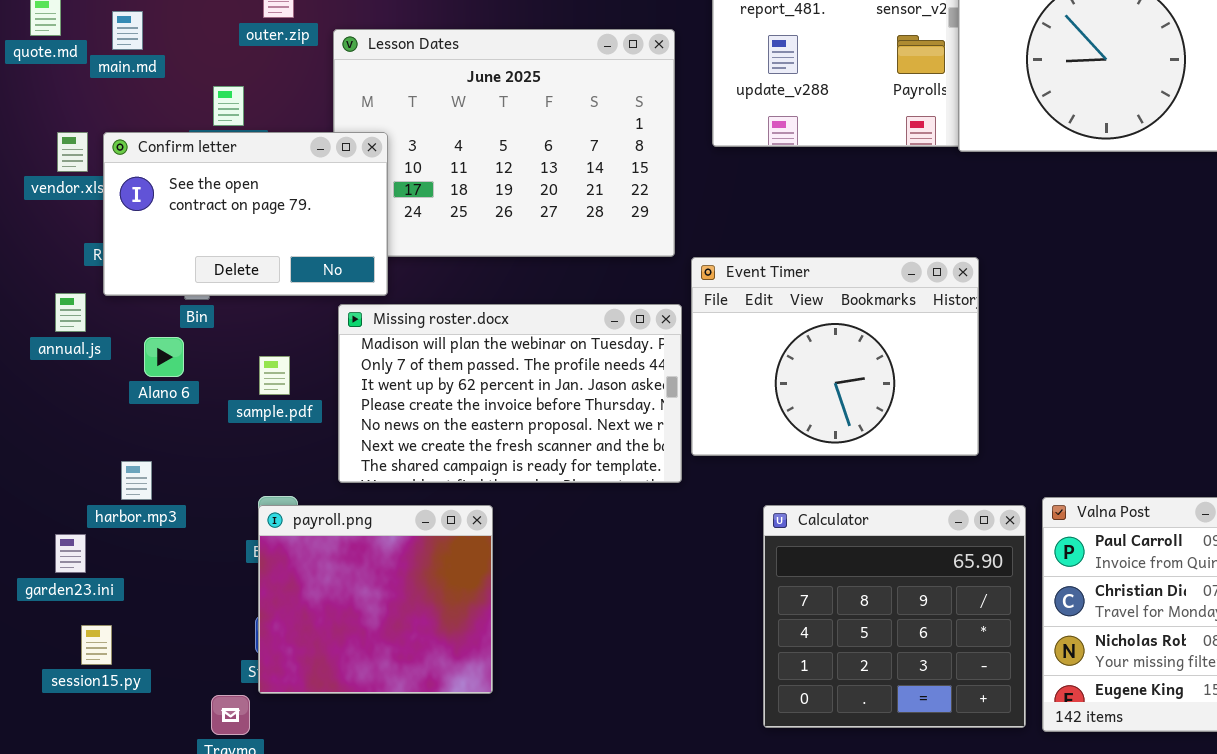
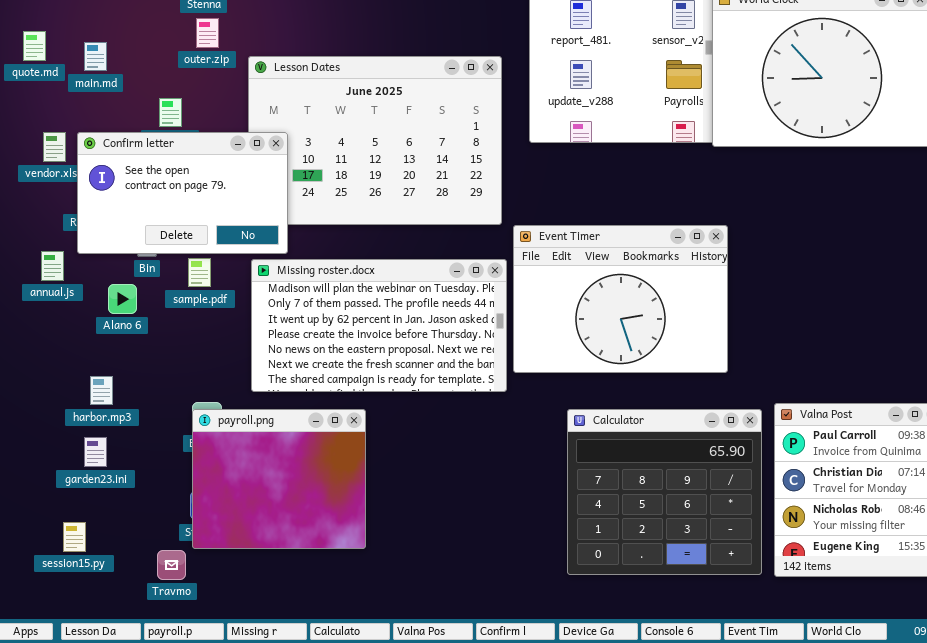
sample.pdf: [259,356,290,395] -> [188,258,211,287], moved
garden23.ini: [55,534,86,573] -> [84,437,107,467], moved
session15.py: [81,625,112,665] -> [63,522,86,552], moved

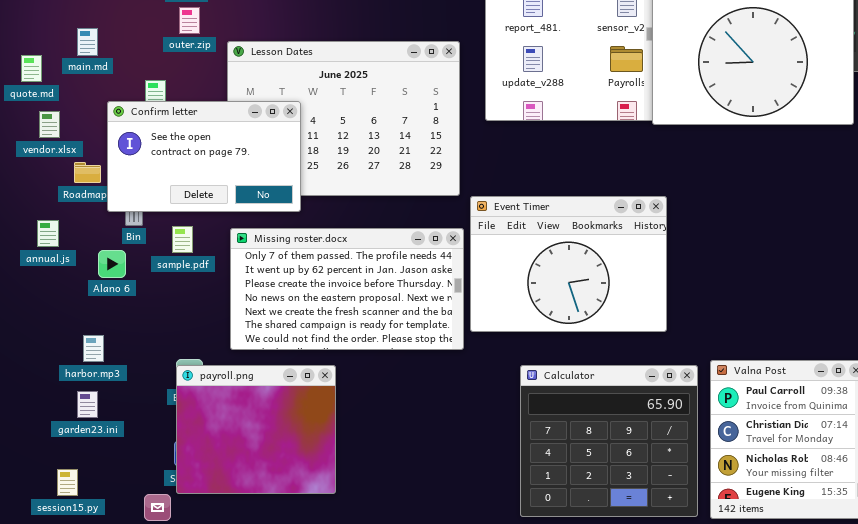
quote.md: [23,31,46,61] -> [21,55,42,82], moved
Confirm letter: [77,132,288,254] -> [107,101,301,212], moved
Missing roster.docx: [251,259,507,392] -> [230,228,464,350], scrolled down 1 row

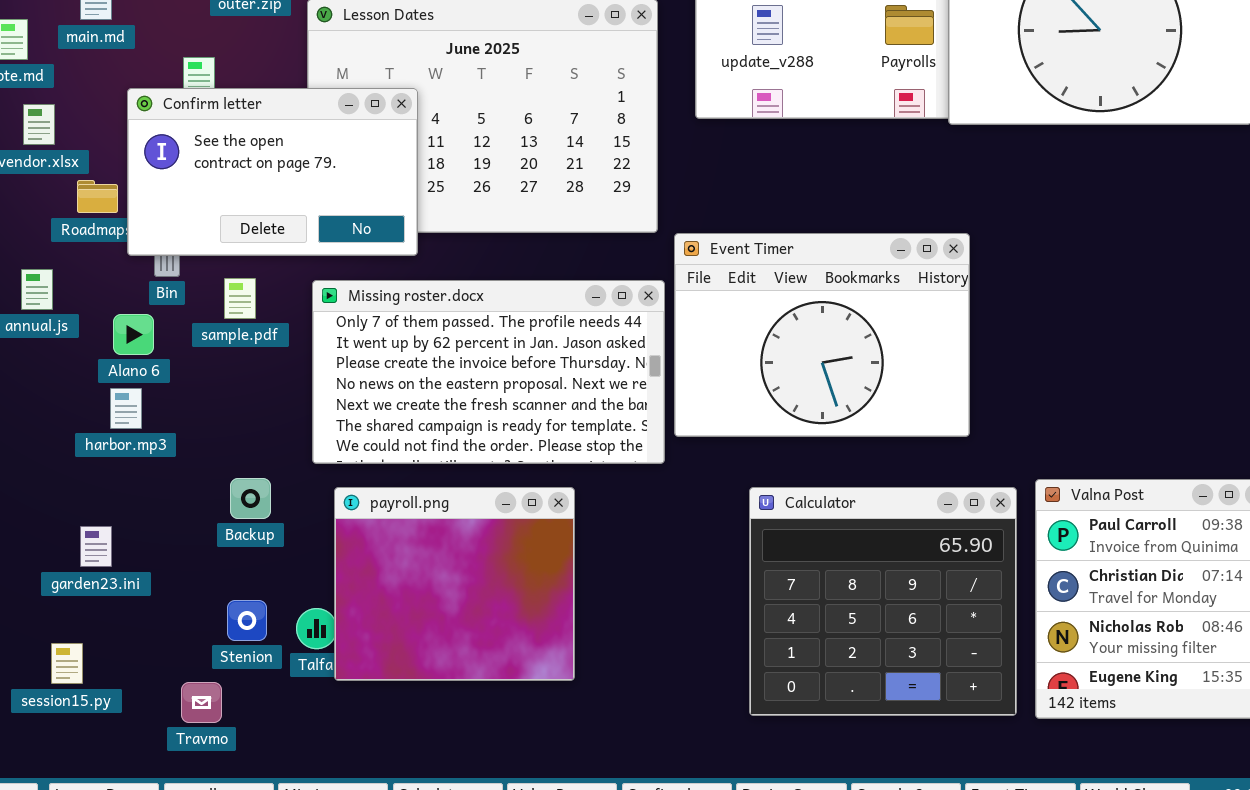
harbor.mp3: [83,335,104,362] -> [110,388,142,429], moved
payroll.png: [176,365,336,494] -> [334,487,575,681], moved

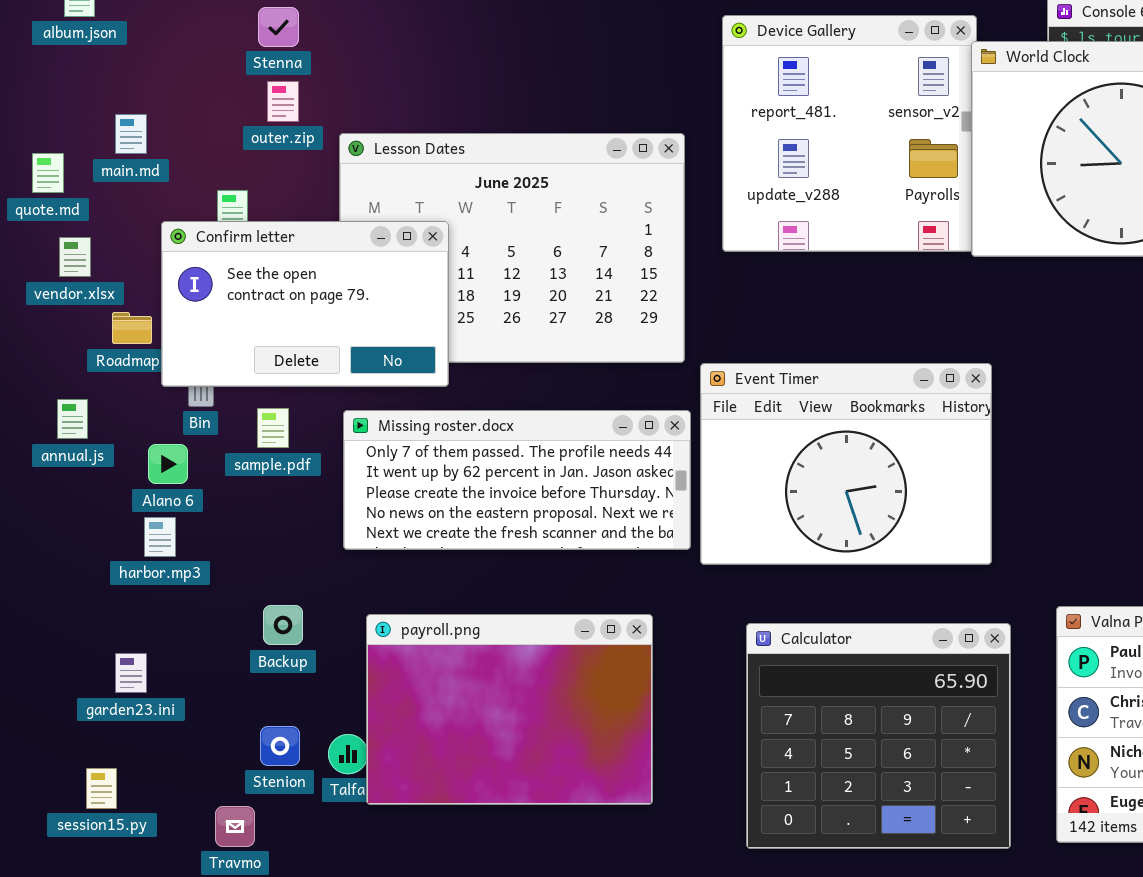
Missing roster.docx: [312,280,665,464] -> [343,410,691,550], resized
payroll.png: [334,487,575,681] -> [366,614,653,805], resized
Calculator: [749,487,1017,716] -> [746,623,1011,849], moved

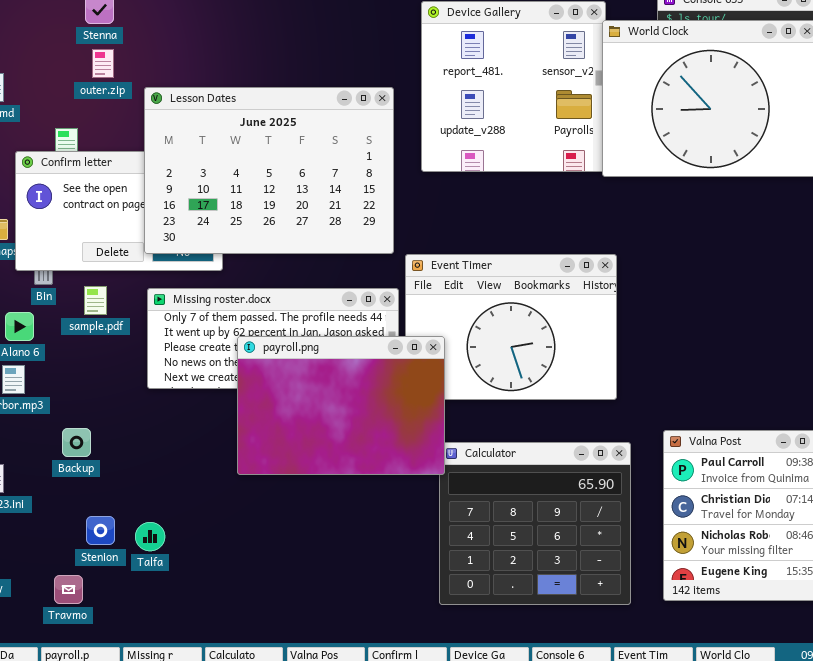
Lesson Dates: [339,133,685,363] -> [144,87,394,254], raised
Backup: [263,605,303,645] -> [62,428,91,457], moved
payroll.png: [366,614,653,805] -> [237,336,445,475], moved

